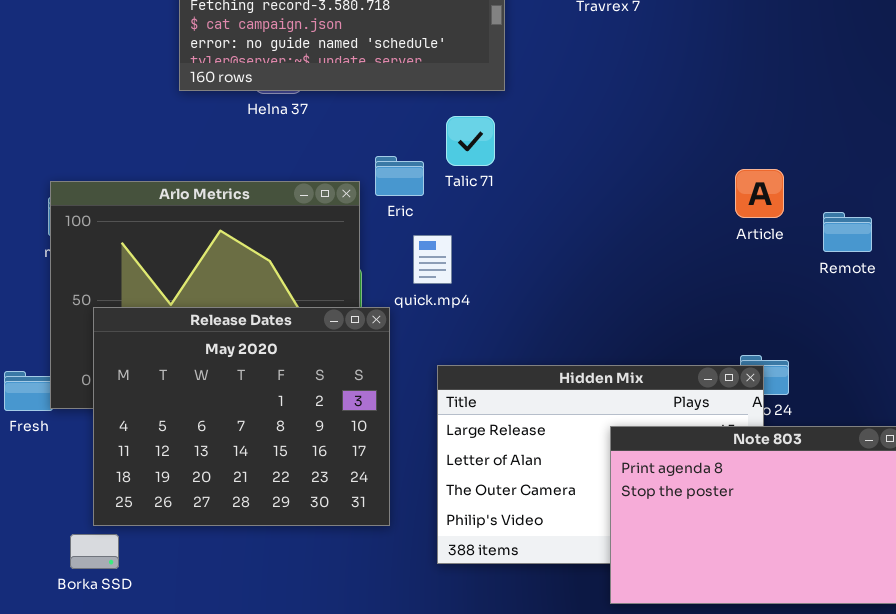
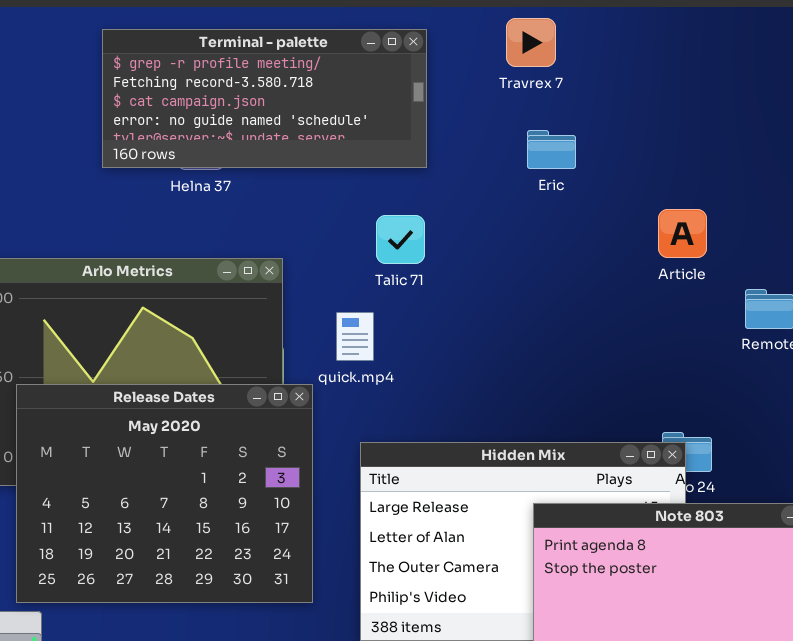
Talic 71: [446,116,495,166] -> [376,215,425,264], moved
Eric: [375,156,424,196] -> [527,130,576,169], moved
Article: [735,169,784,218] -> [658,209,707,258], moved

